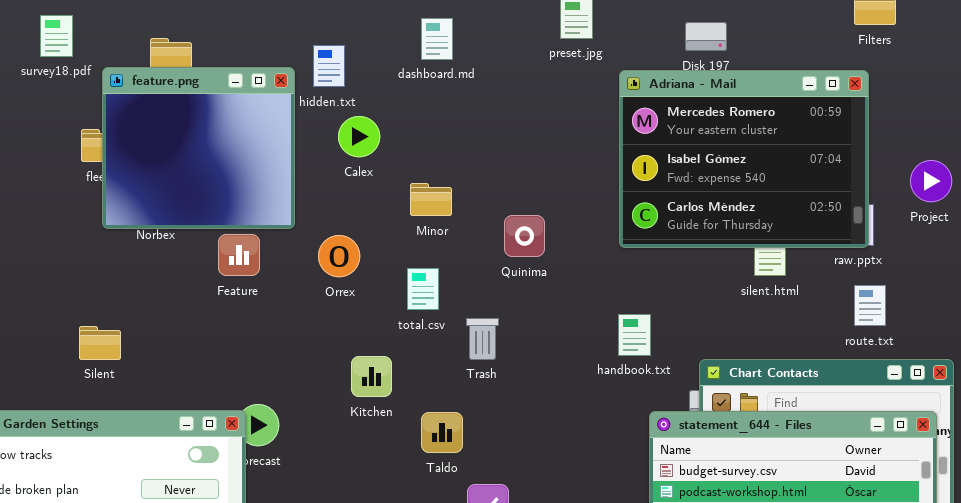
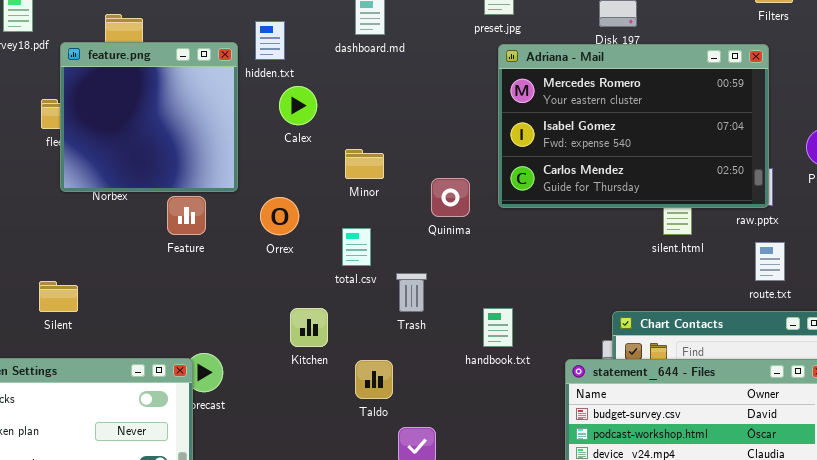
Adriana - Mail: [619,70,869,248] -> [498,44,769,208], resized
handbook.txt: [618,314,651,356] -> [483,308,513,347], moved

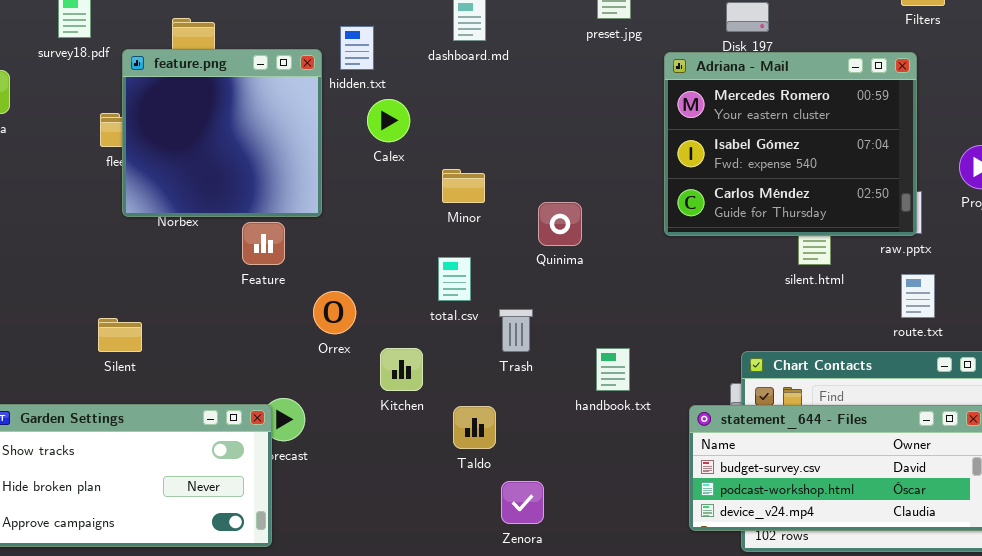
Adriana - Mail: [498,44,769,208] -> [664,52,917,236], resized
Orrex: [260,197,299,235] -> [313,291,356,334], moved

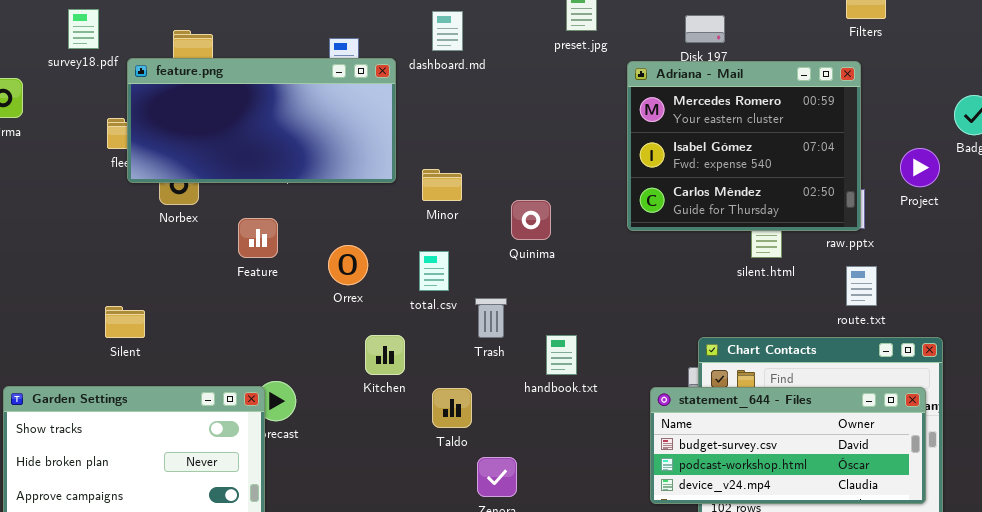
feature.png: [122,49,322,217] -> [127,58,396,183], resized
Orrex: [313,291,356,334] -> [328,245,368,285], moved
handbook.txt: [596,348,630,391] -> [546,335,577,375], moved

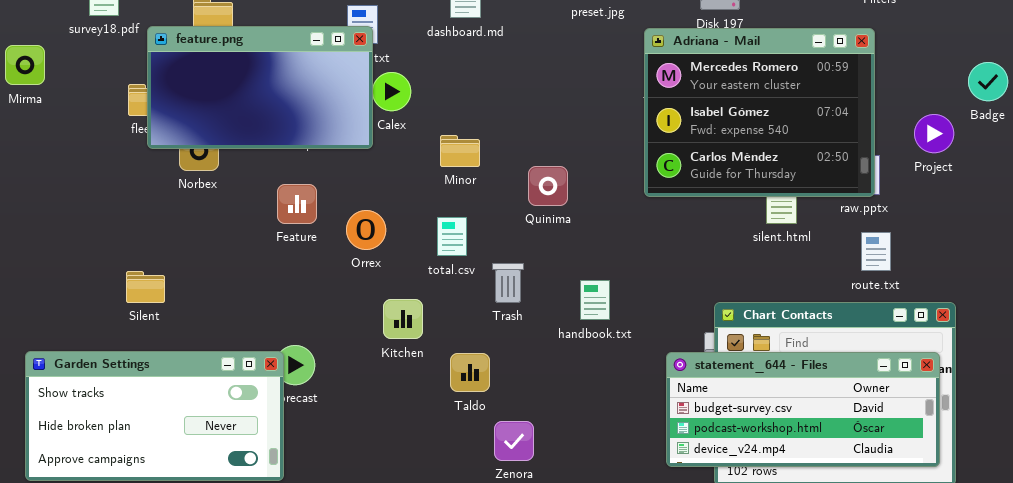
feature.png: [127,58,396,183] -> [147,26,373,149], resized
Feature: [238,218,278,258] -> [277,184,317,224], moved
handbook.txt: [546,335,577,375] -> [580,280,610,320], moved

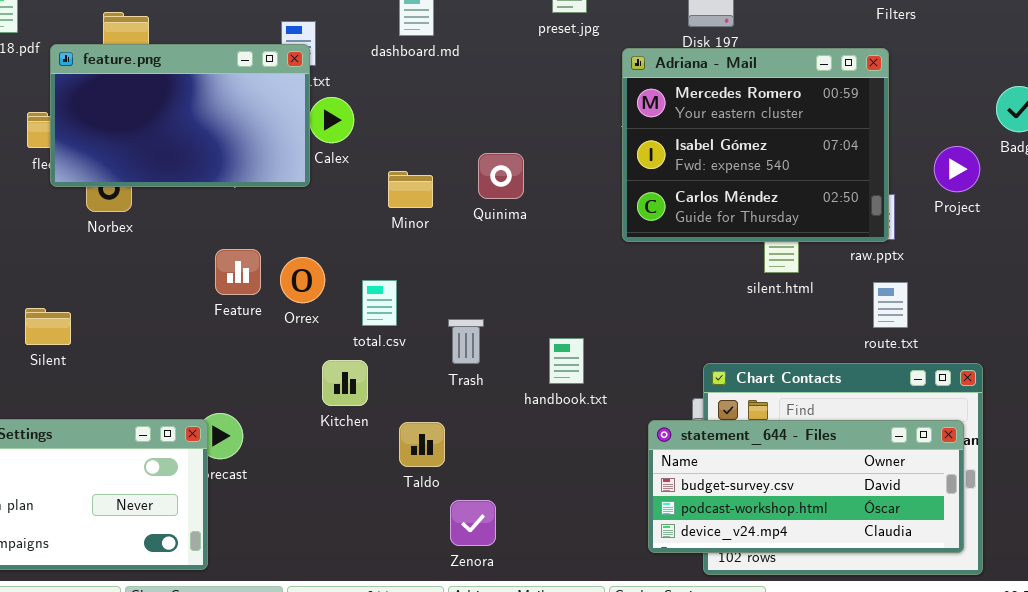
Quinima: [528,166,568,206] -> [478,153,524,199], moved
Feature: [277,184,317,224] -> [215,249,261,295], moved
total.csv: [437,217,467,256] -> [362,280,397,326], moved
Silent: [126,271,165,303] -> [25,308,71,345], moved

